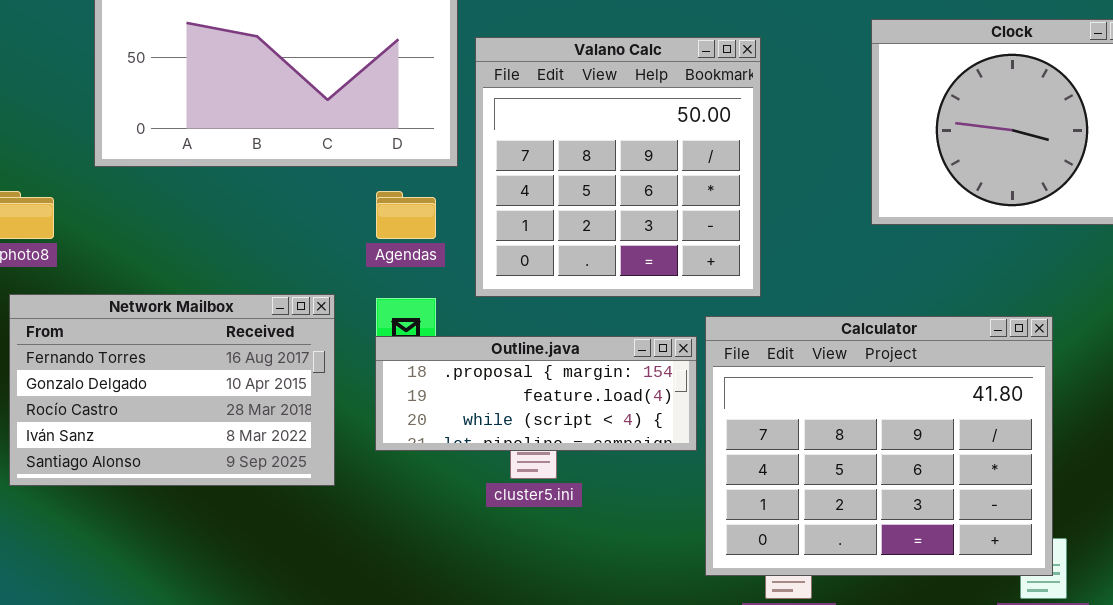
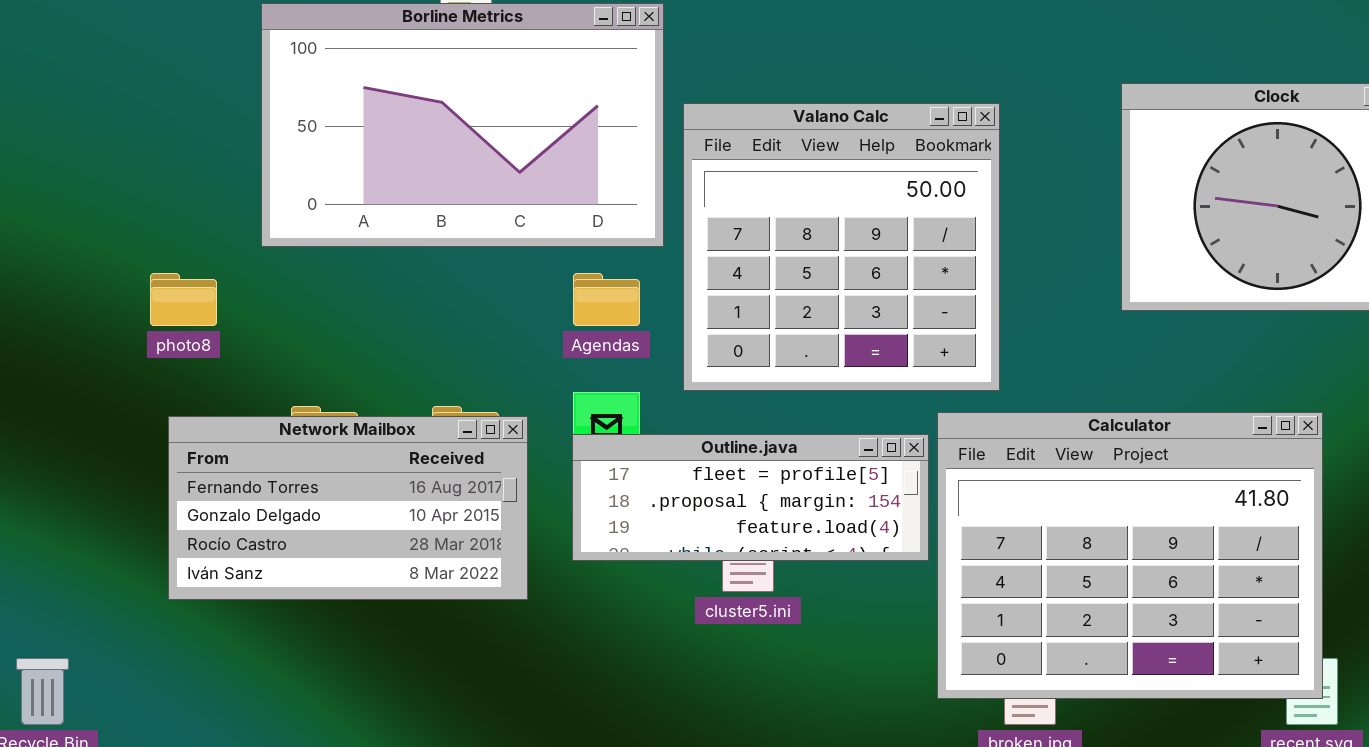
Network Mailbox: [9,294,335,486] -> [168,416,528,600], resized
Outline.java: [375,336,697,451] -> [572,434,929,561], scrolled up 1 row

